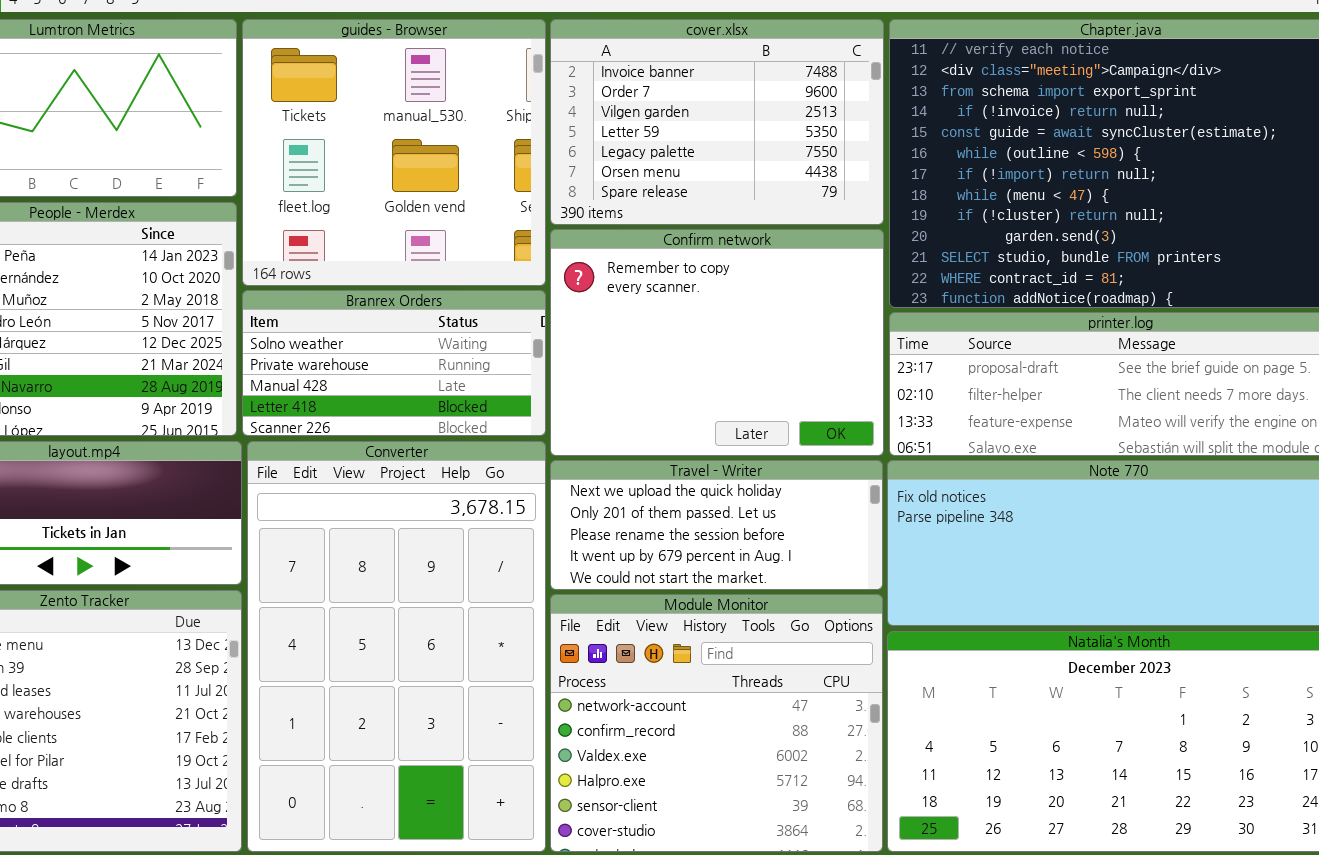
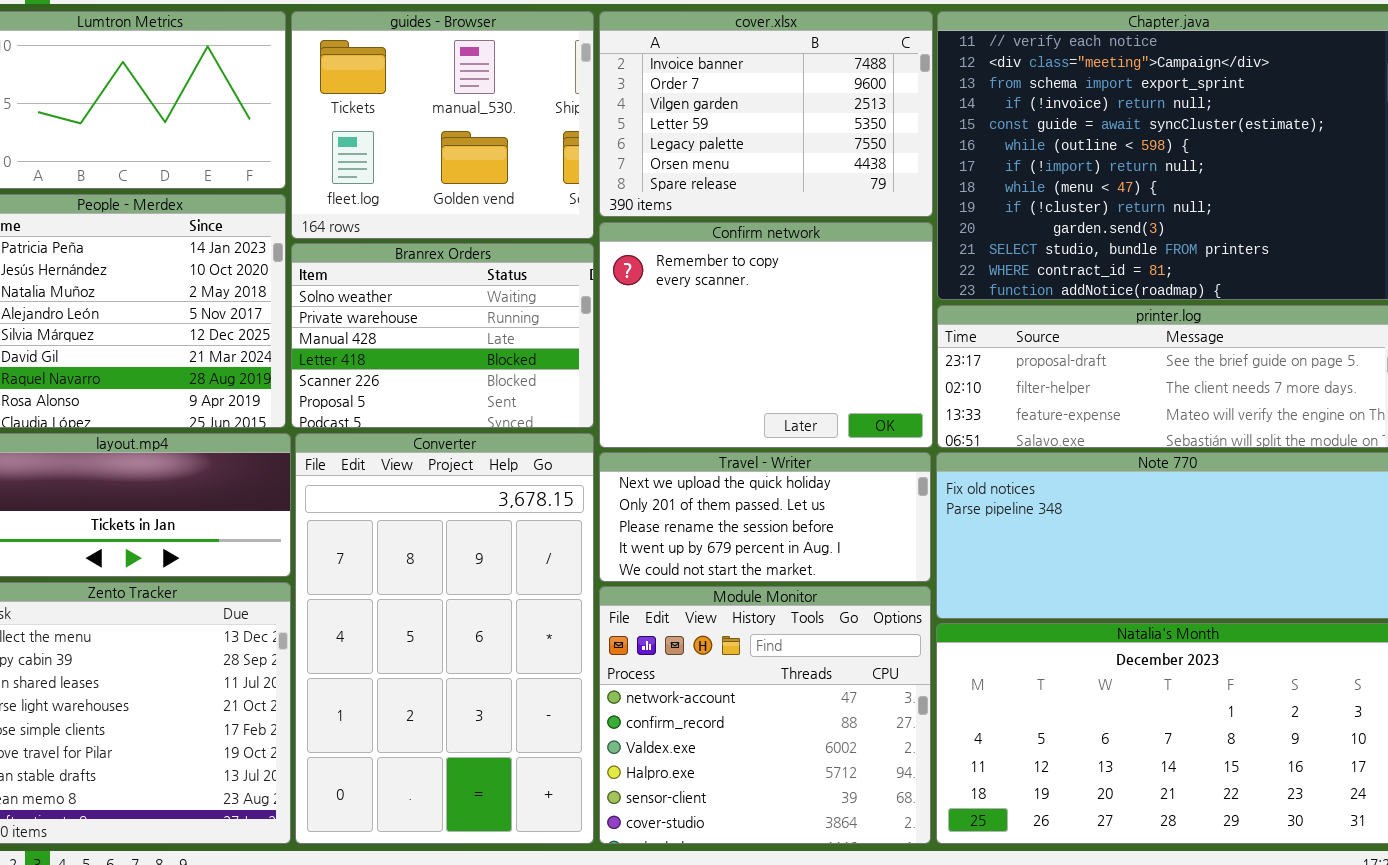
guides - Browser: [242,19,546,286] -> [291,11,594,239], resized
Branrex Orders: [242,290,546,436] -> [291,243,594,428], resized

